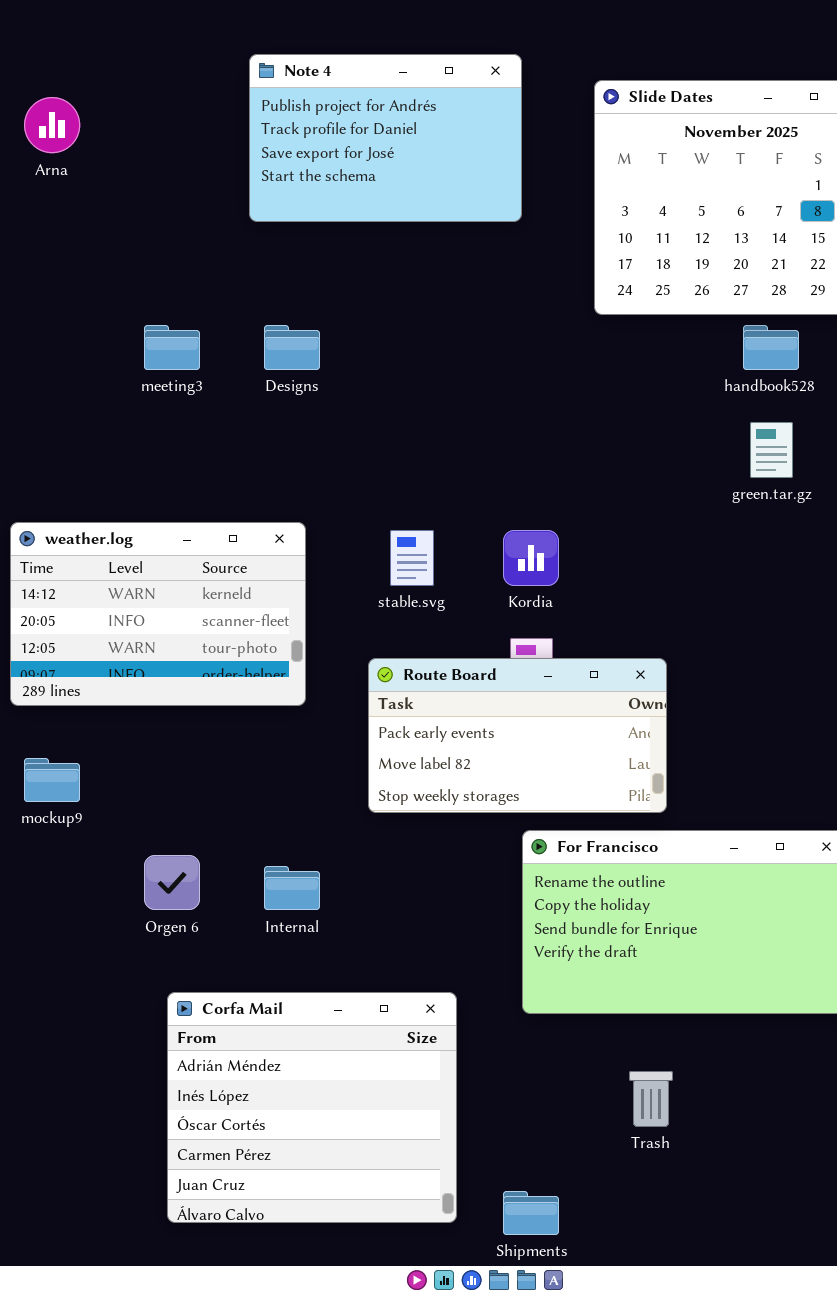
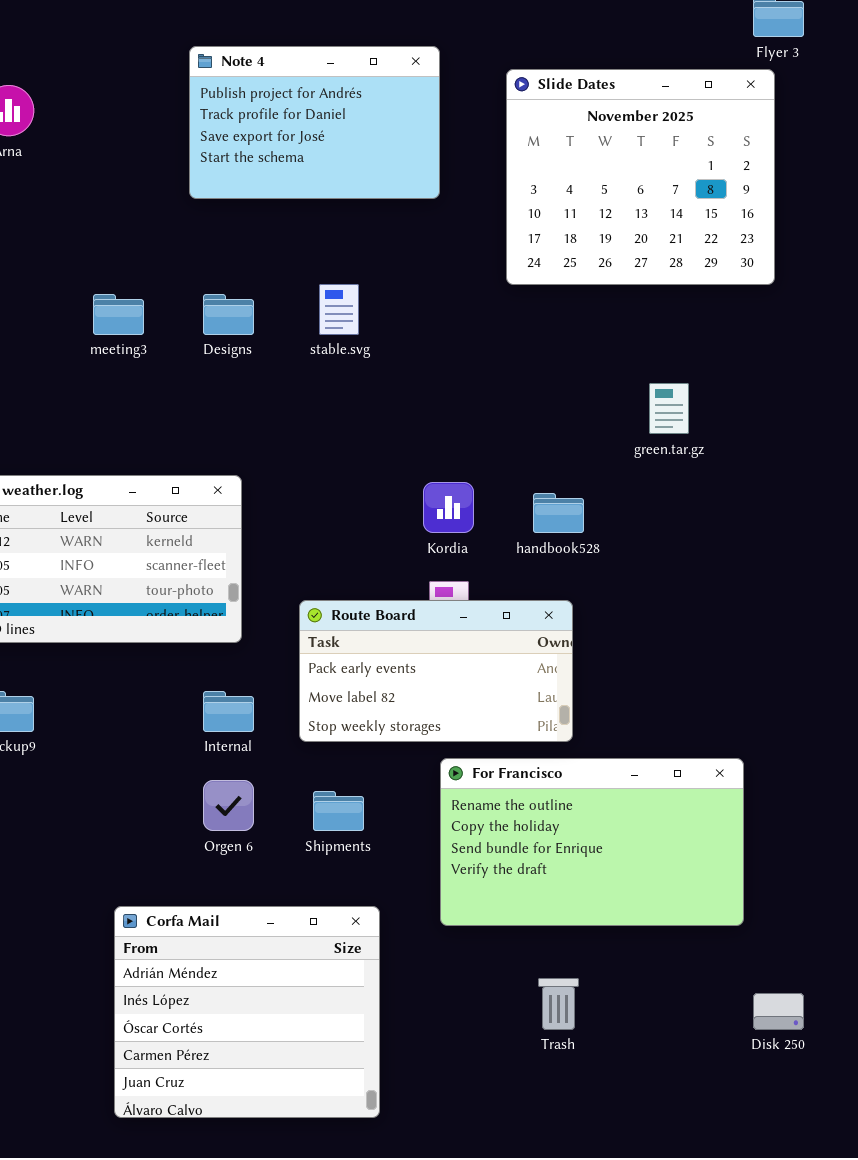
handbook528: [743,325,799,370] -> [533,493,584,533], moved
stable.svg: [390,530,434,586] -> [319,284,359,335], moved
Orgen 6: [144,855,200,910] -> [203,780,254,831], moved
Internal: [264,866,320,910] -> [203,691,254,732], moved
Shipments: [503,1191,559,1235] -> [313,791,364,831], moved

